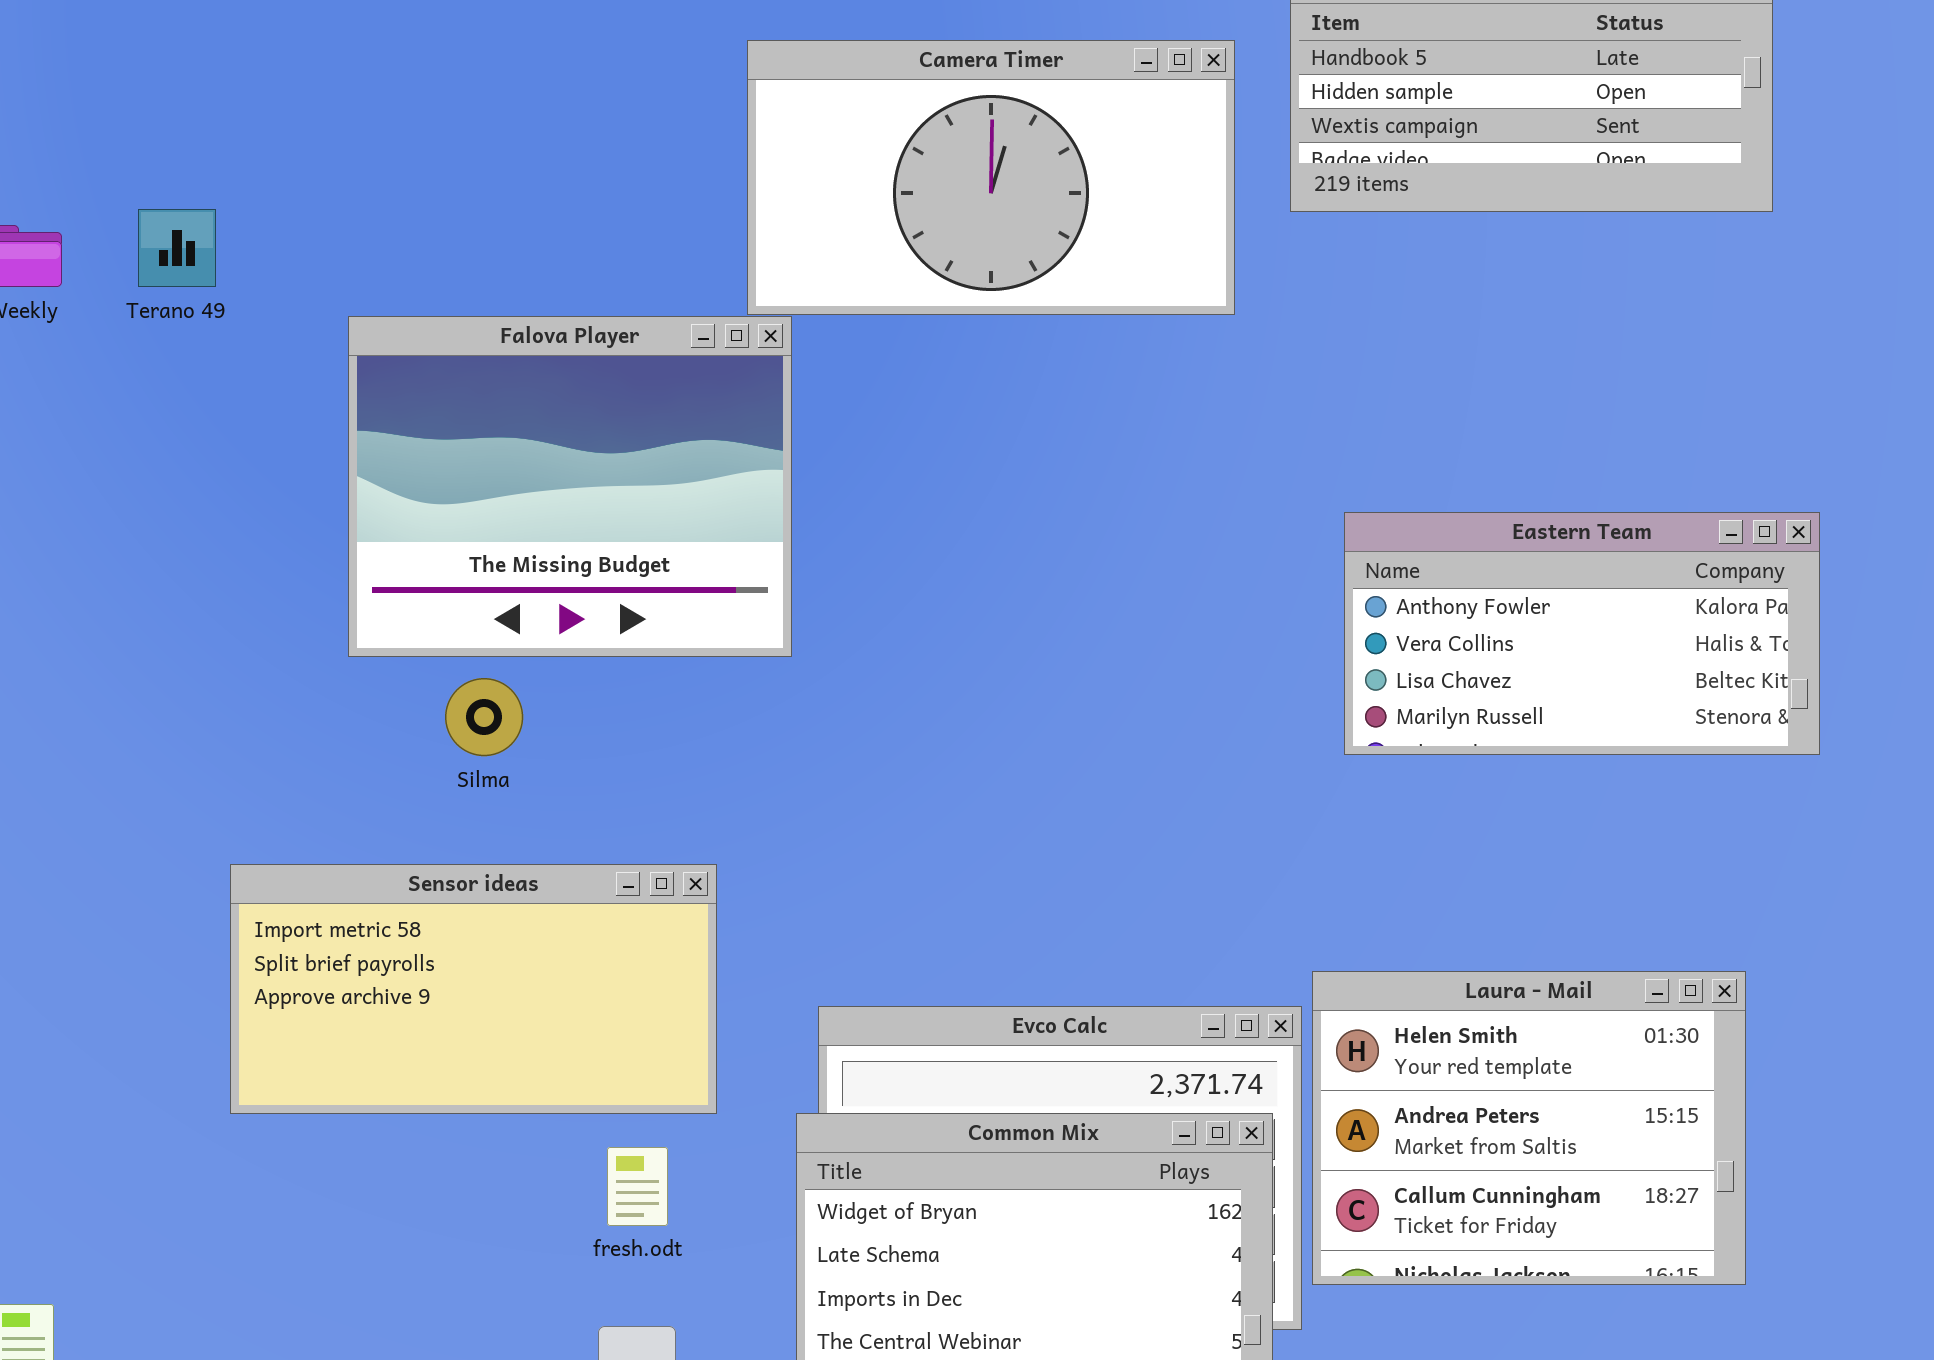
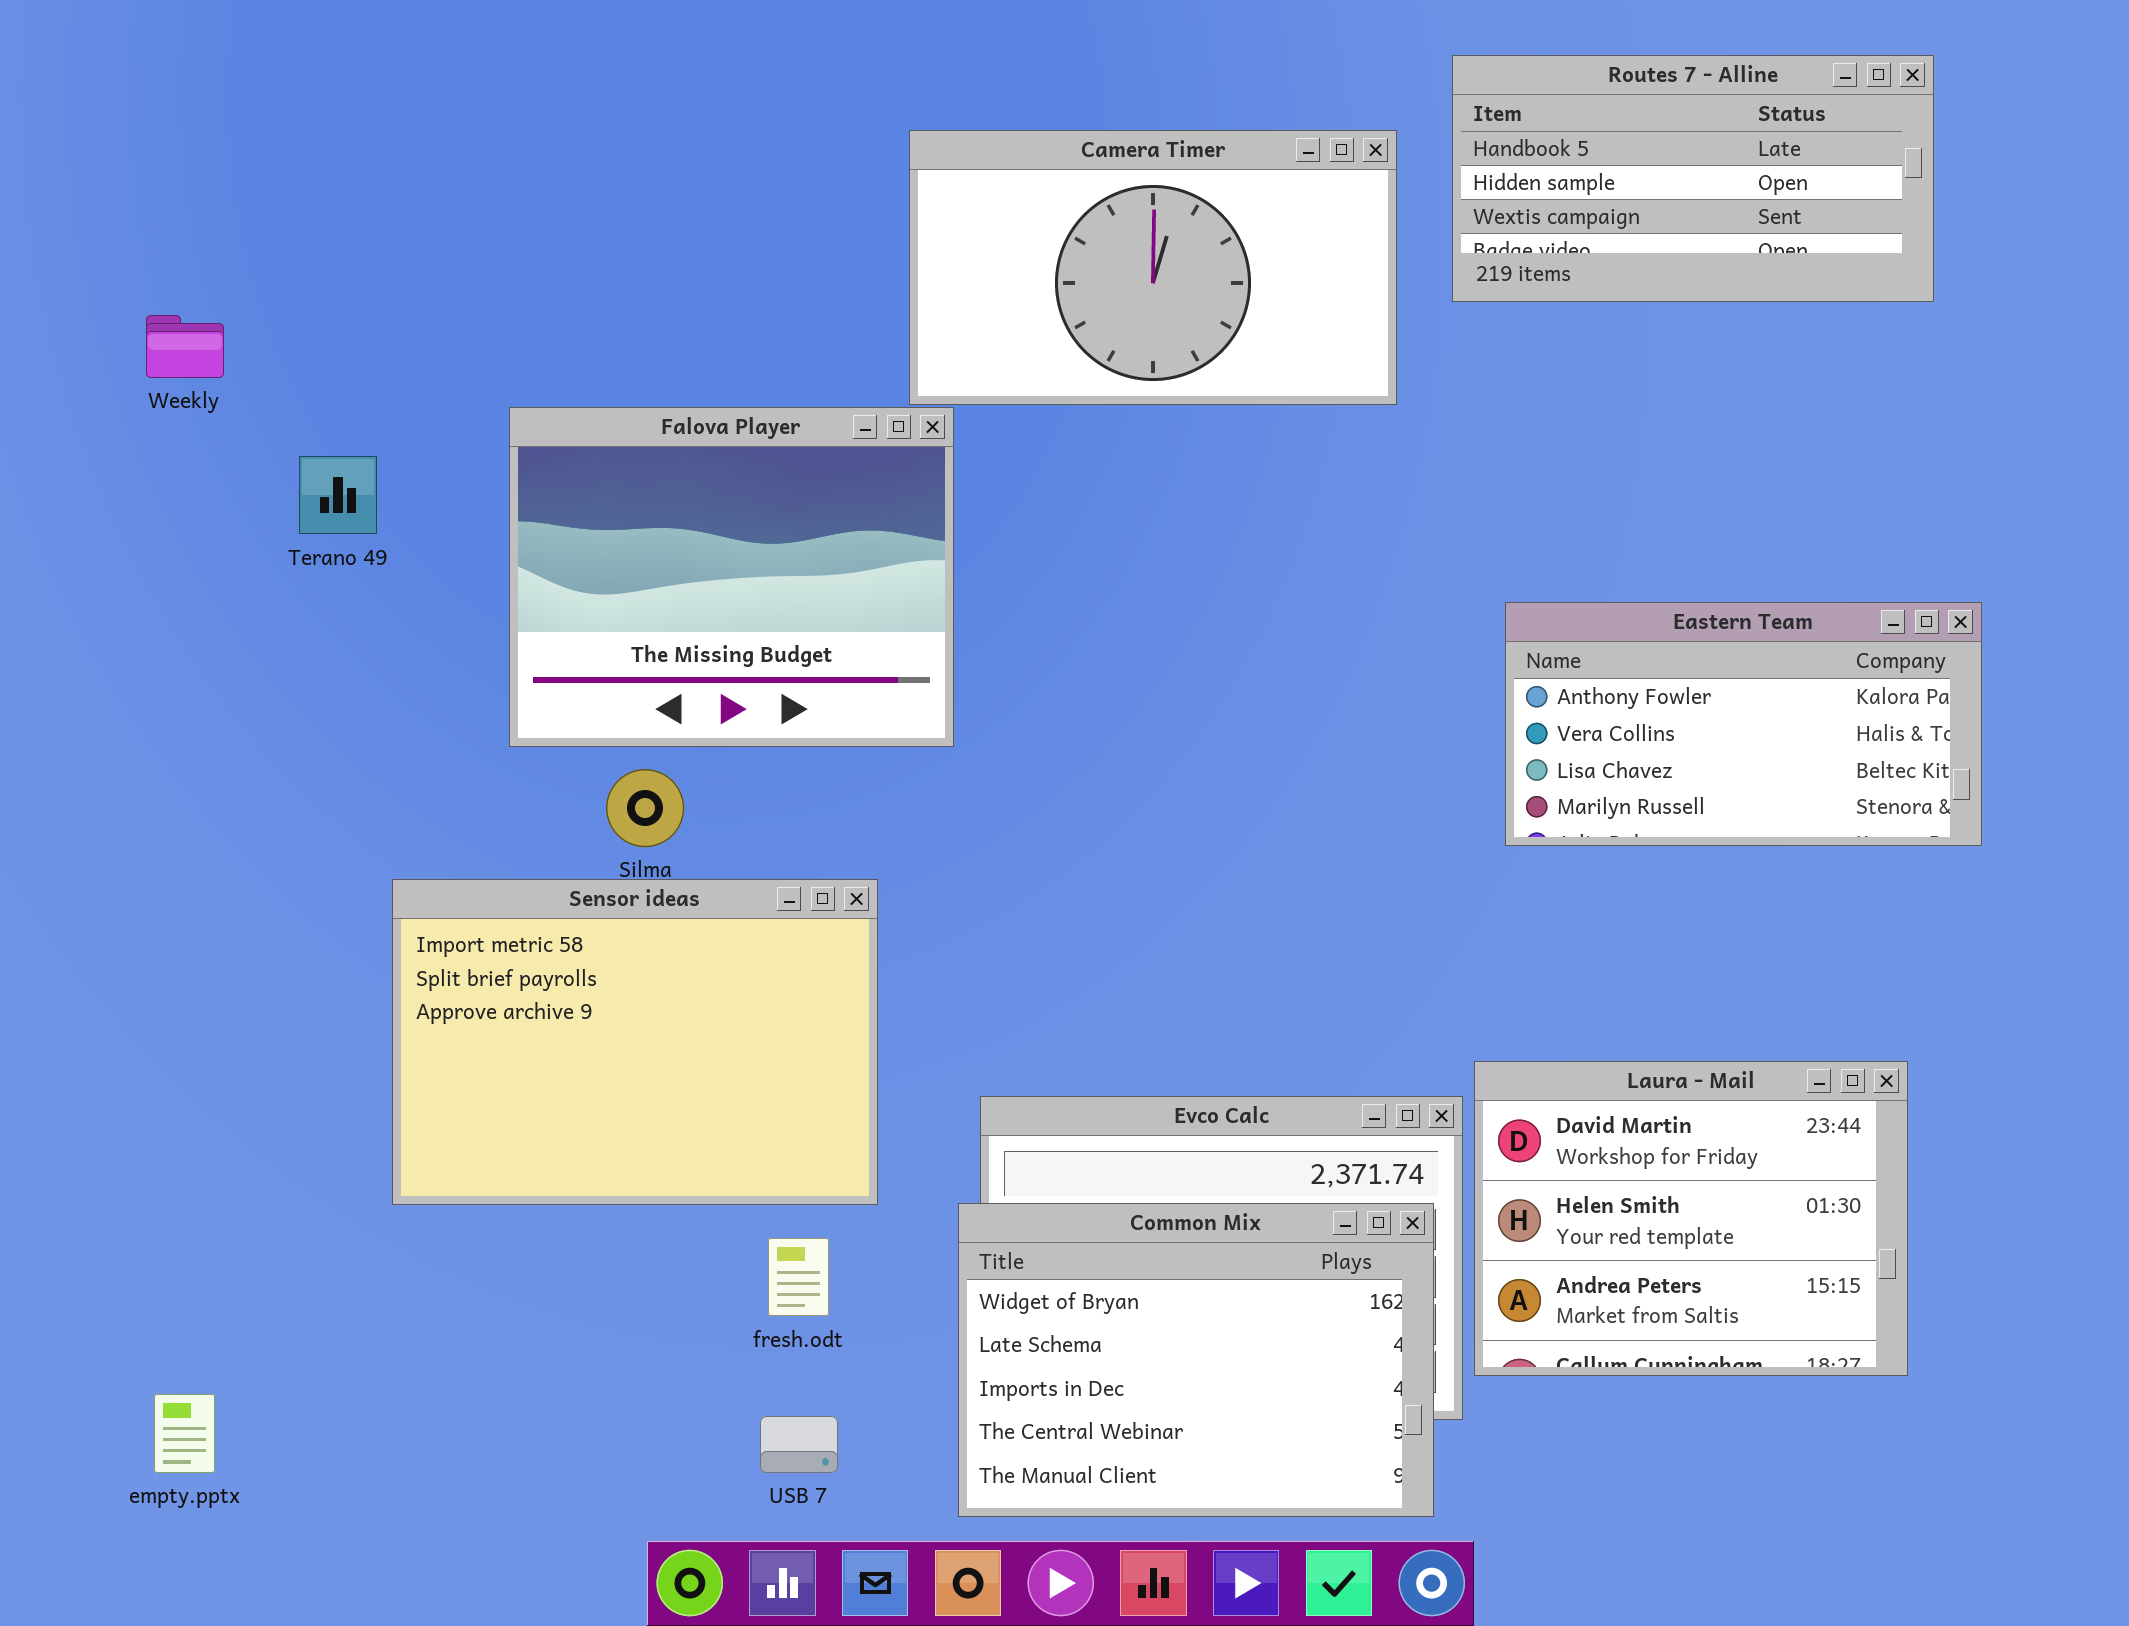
Terano 49: [138,209,216,287] -> [299,456,377,534], moved
Sensor ideas: [230,864,717,1114] -> [392,879,878,1205], resized
Laura - Mail: [1312,971,1746,1285] -> [1474,1061,1908,1376], scrolled up 1 row

